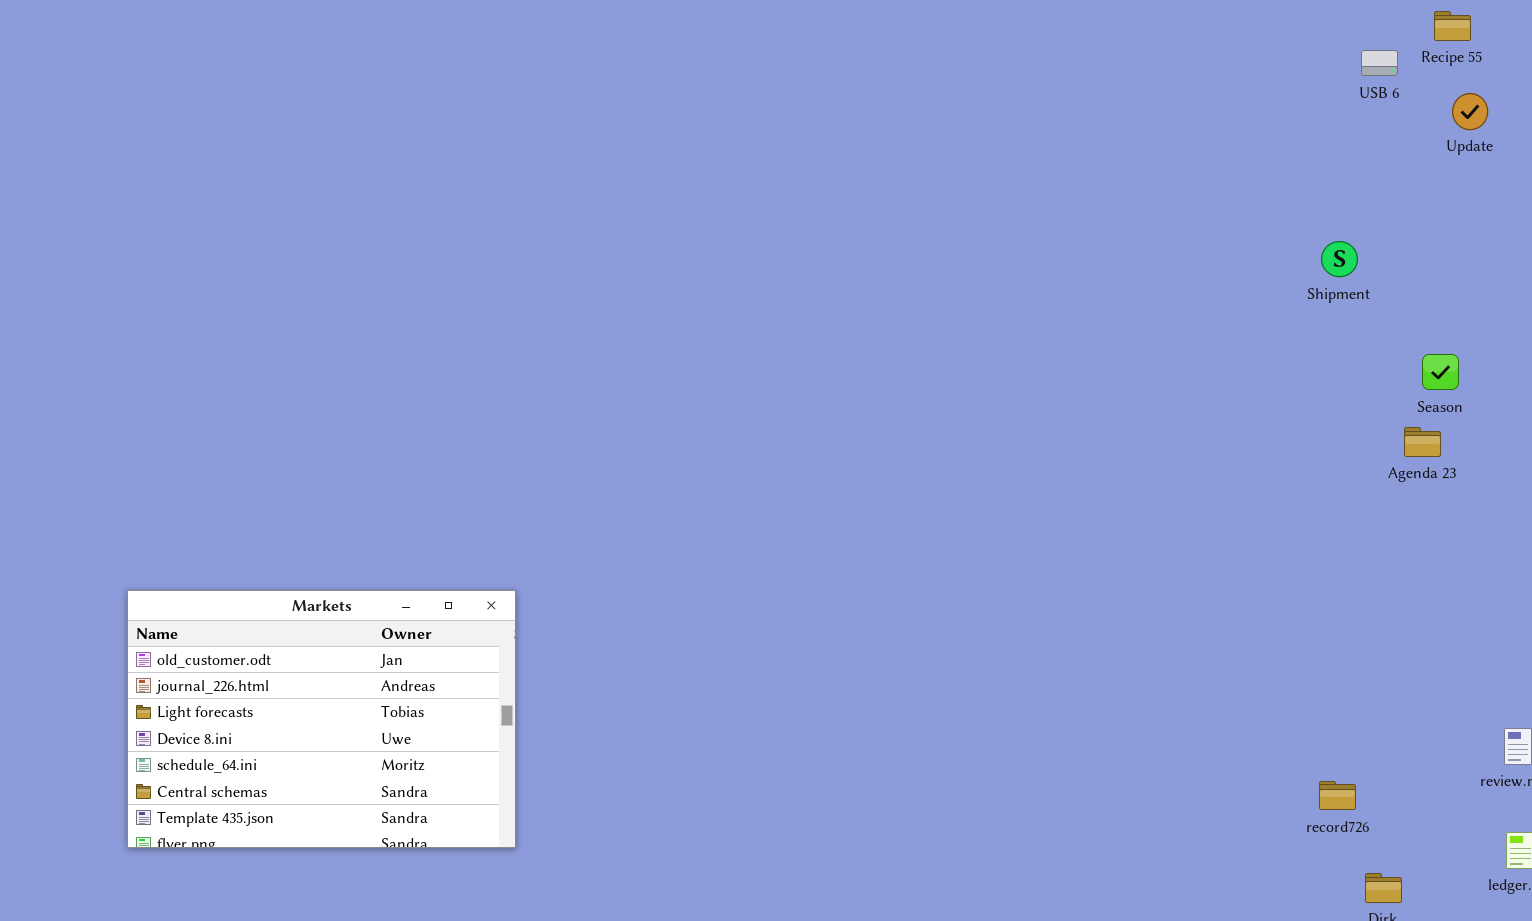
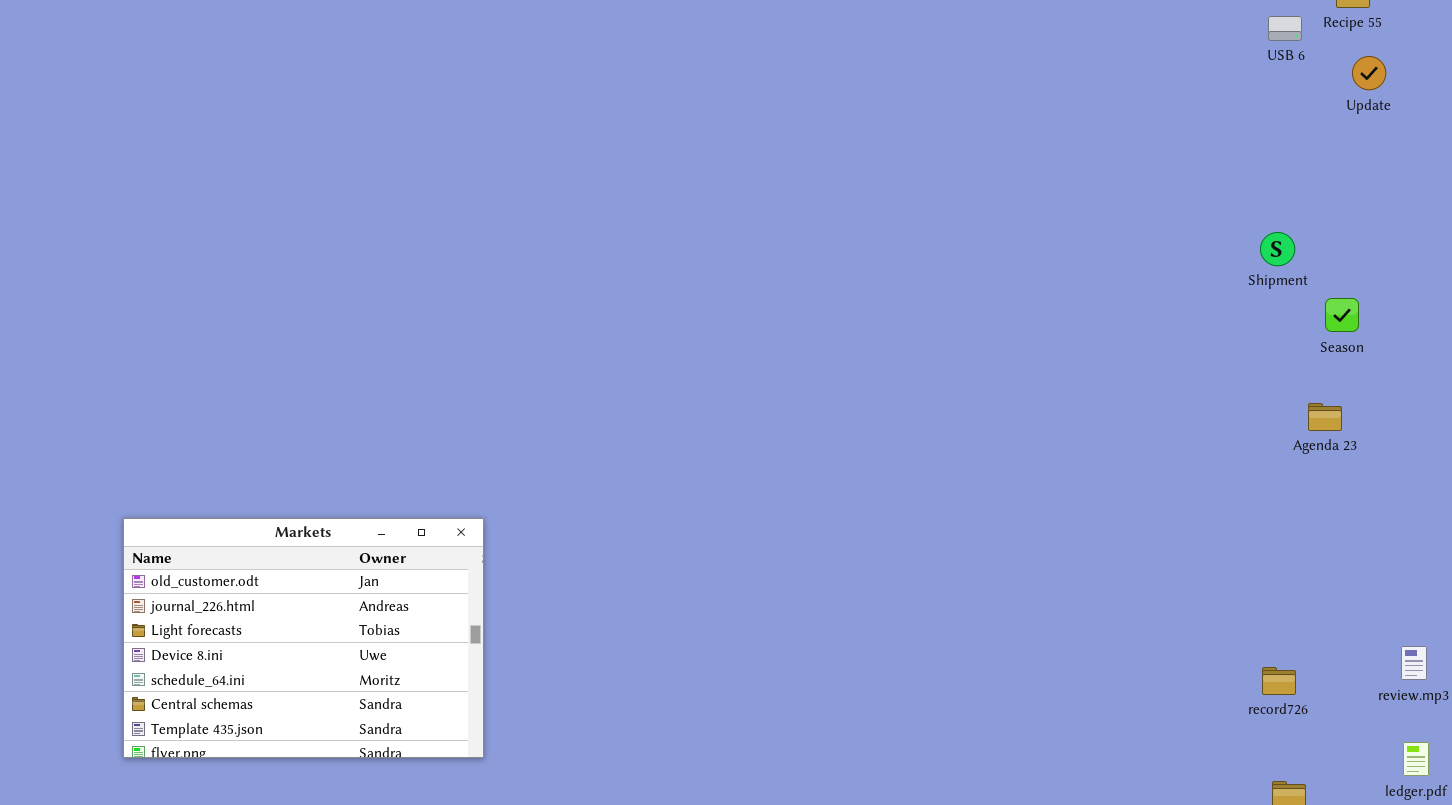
Shipment: [1321,241,1358,277] -> [1260,232,1295,266], moved
Agenda 23: [1404,427,1441,457] -> [1308,403,1342,431], moved
record726: [1319,781,1356,810] -> [1262,667,1296,695], moved

